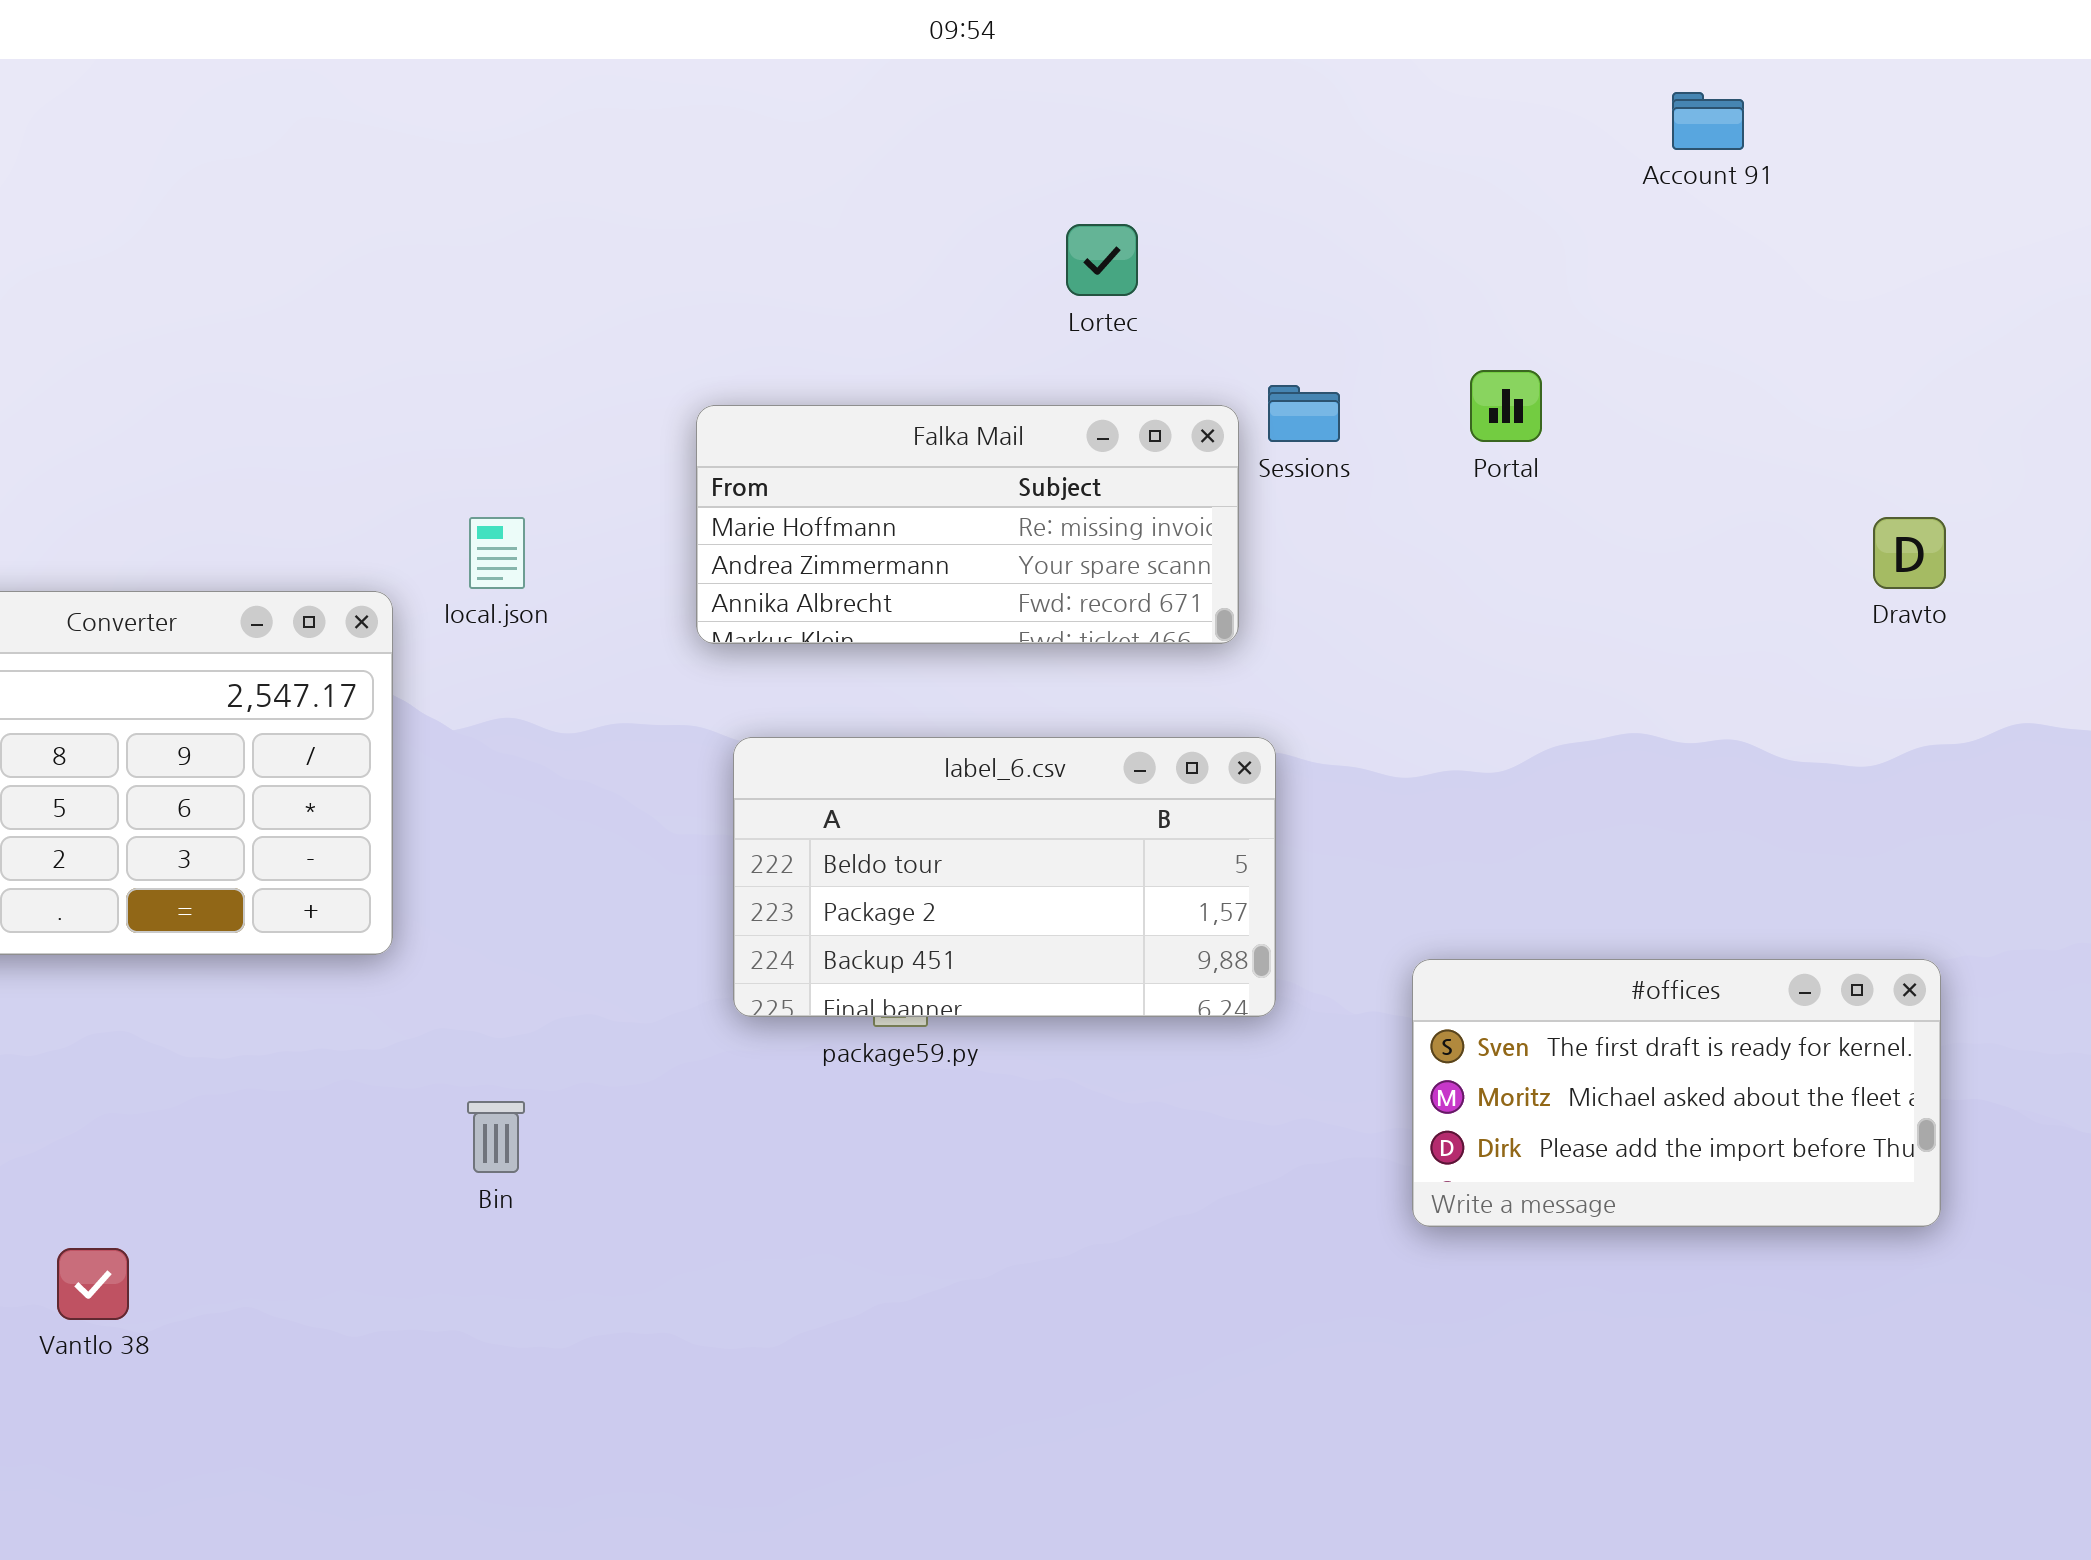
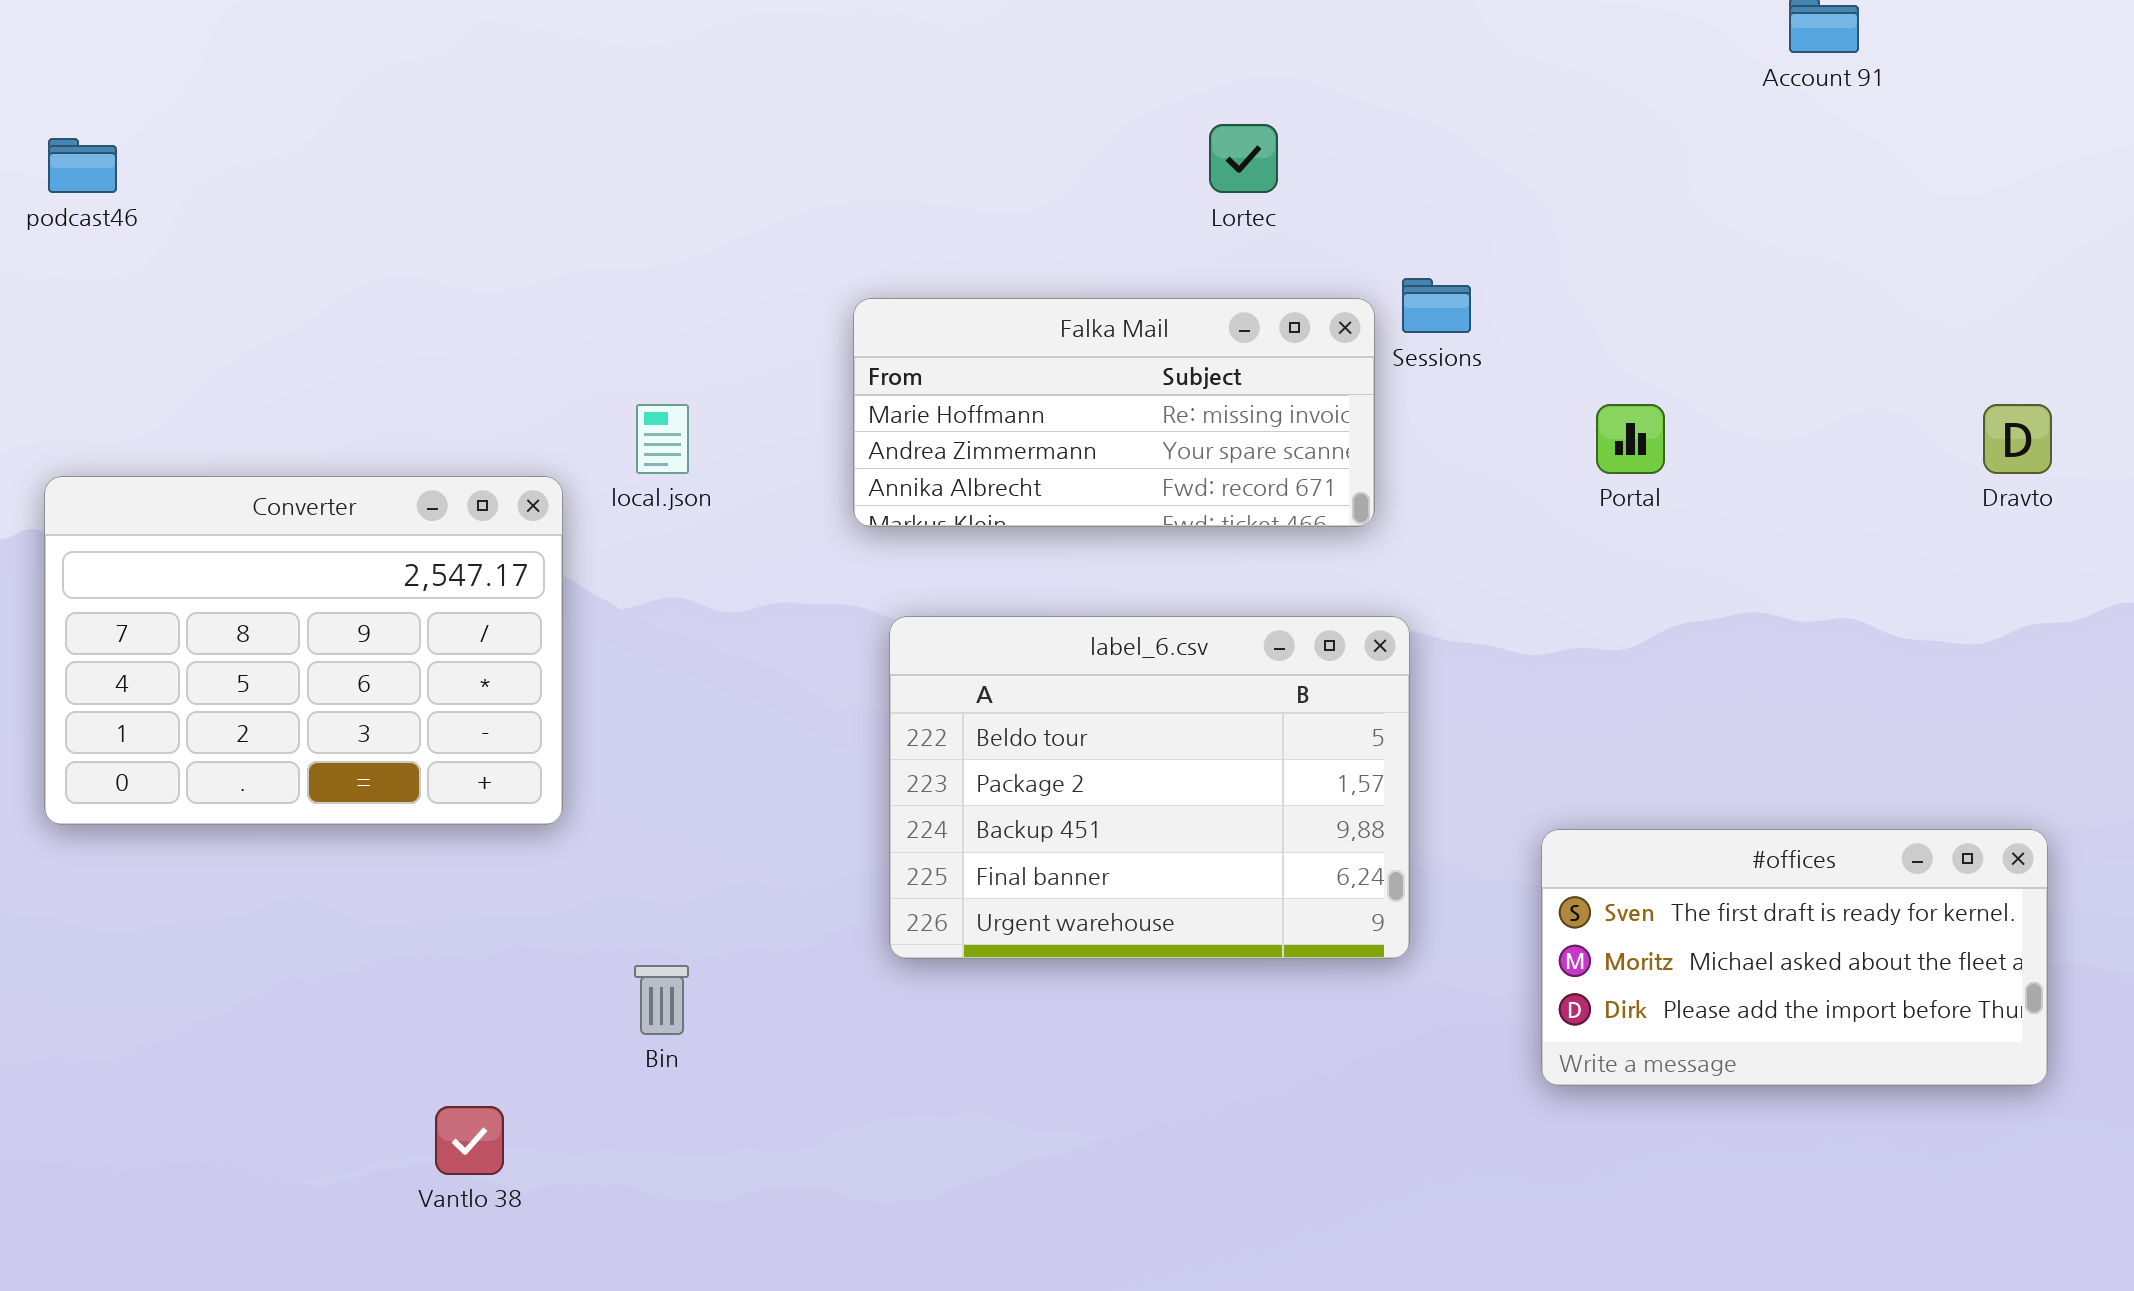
Portal: [1470,370,1542,442] -> [1596,404,1665,474], moved
label_6.csv: [733,737,1276,1017] -> [889,616,1410,959], resized
Vantlo 38: [57,1248,129,1320] -> [435,1106,504,1175], moved

